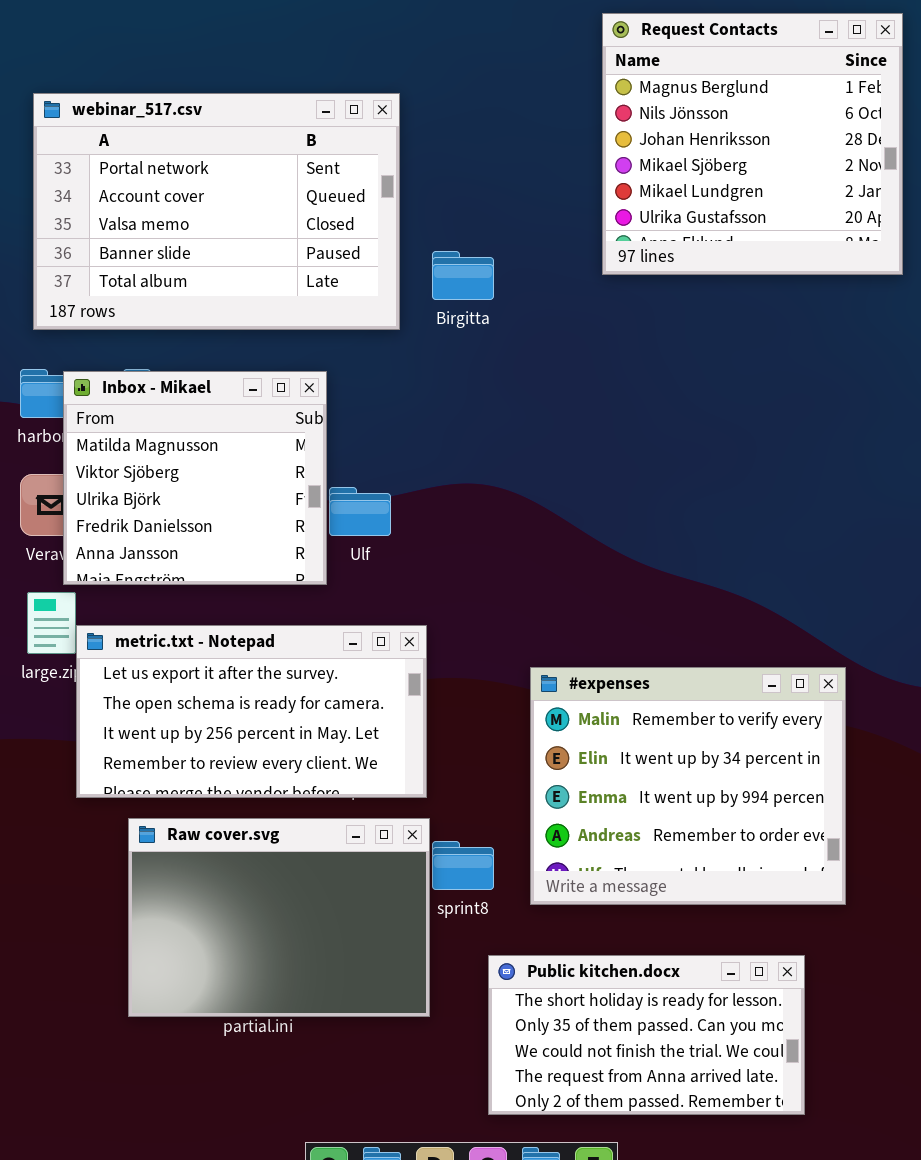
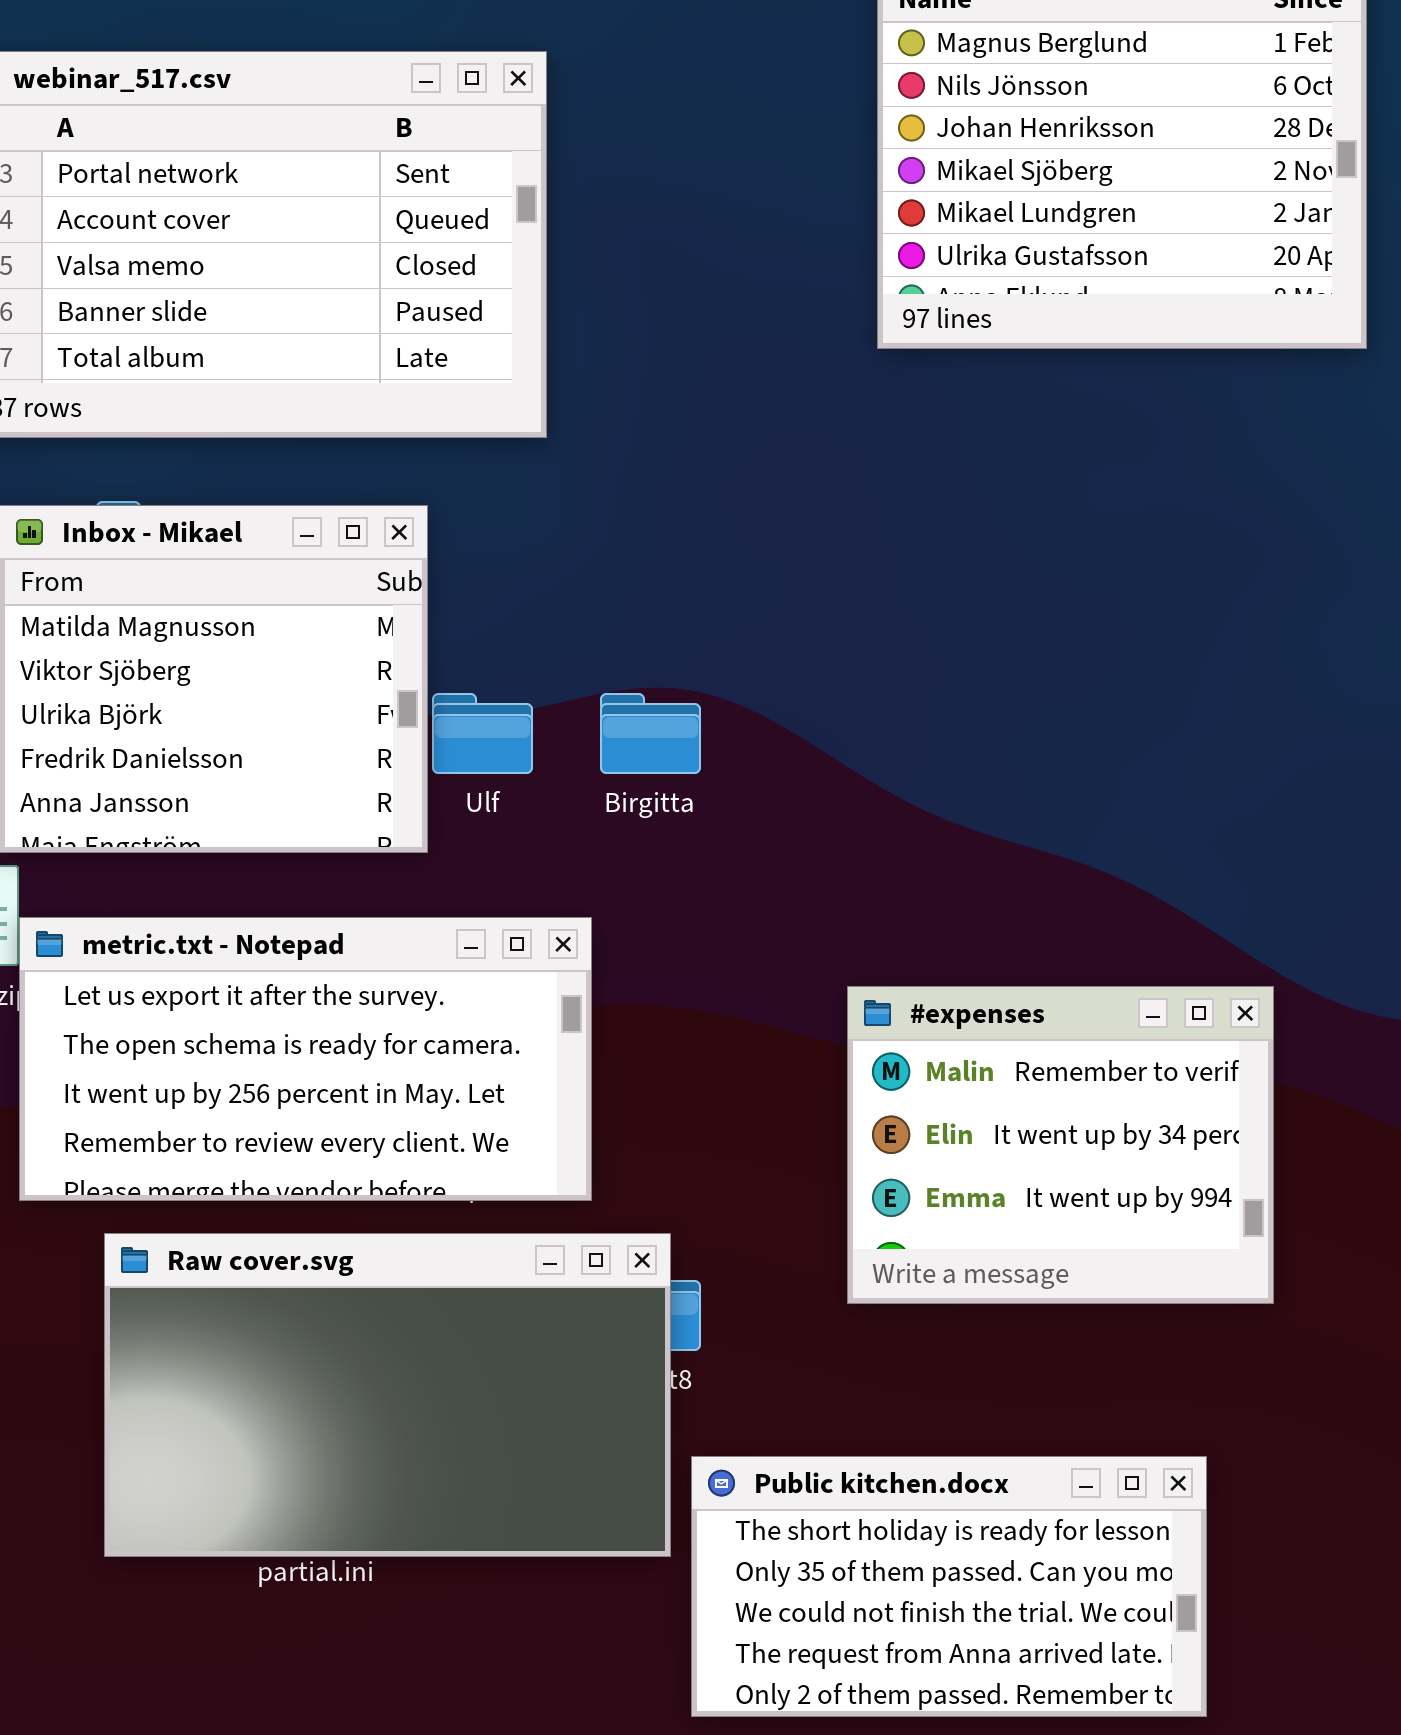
Birgitta: [432,251,494,300] -> [600,693,701,774], moved
#expenses: [530,667,846,905] -> [847,986,1274,1304], resized
Raw cover.svg: [128,818,430,1017] -> [104,1233,671,1557], resized

